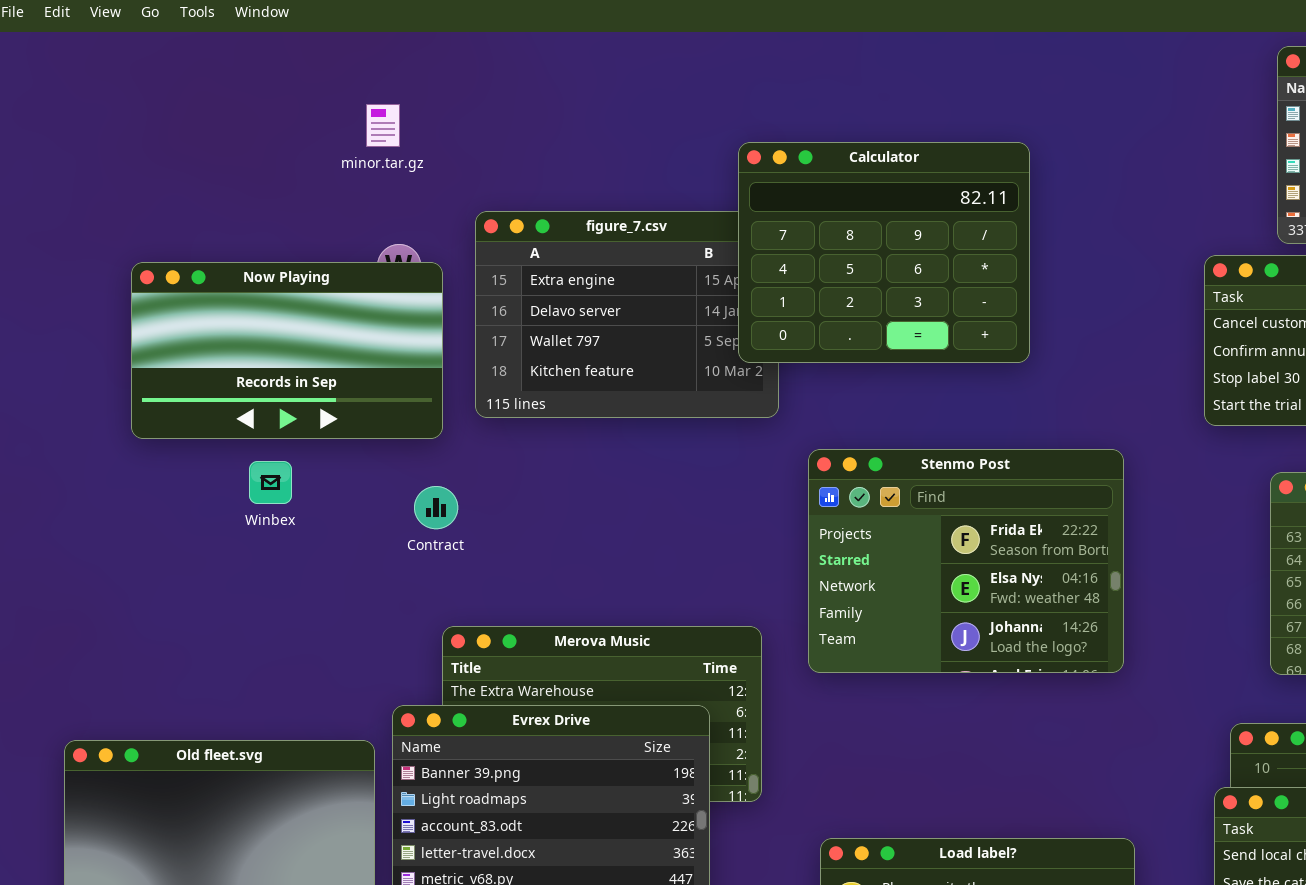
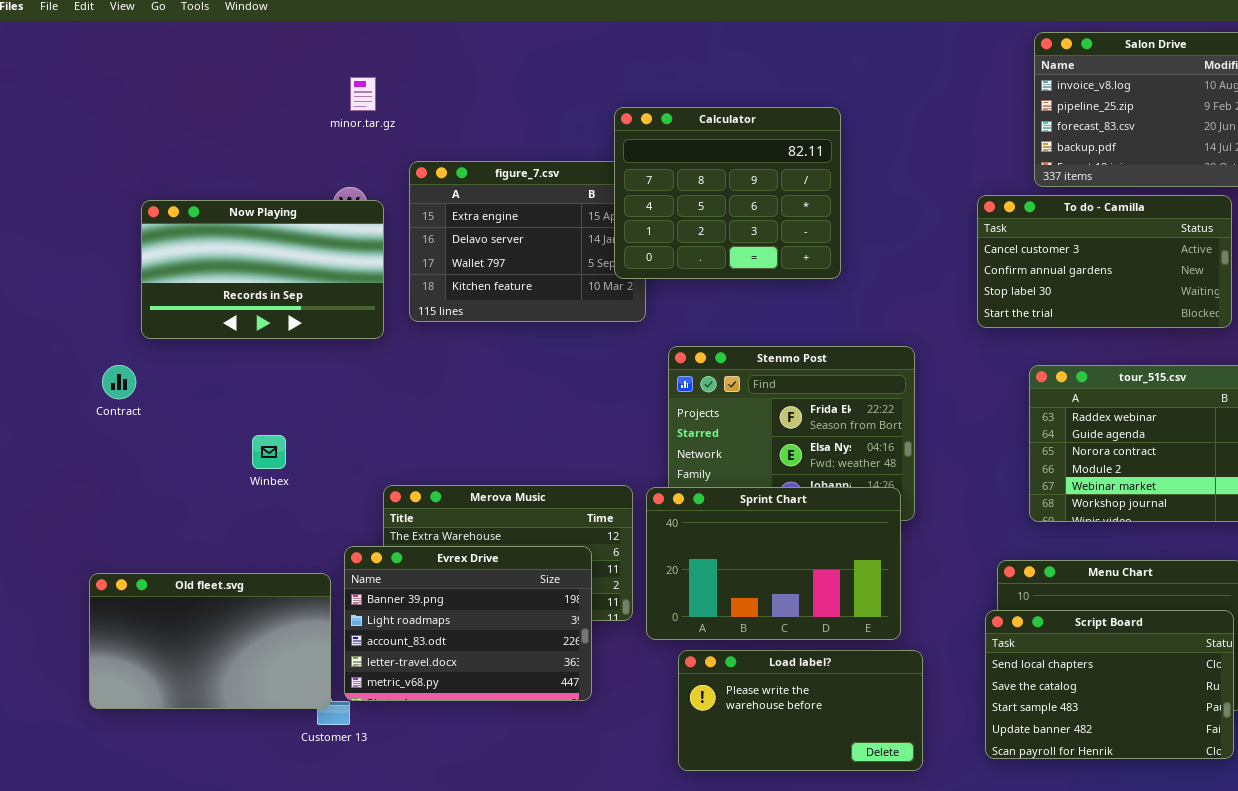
minor.tar.gz: [366,104,400,147] -> [350,77,376,111], moved
Winbex: [249,461,292,504] -> [252,435,286,469], moved
Contract: [414,486,458,529] -> [102,365,136,399], moved
Sprint Chart: none -> [646,487,901,640], opened

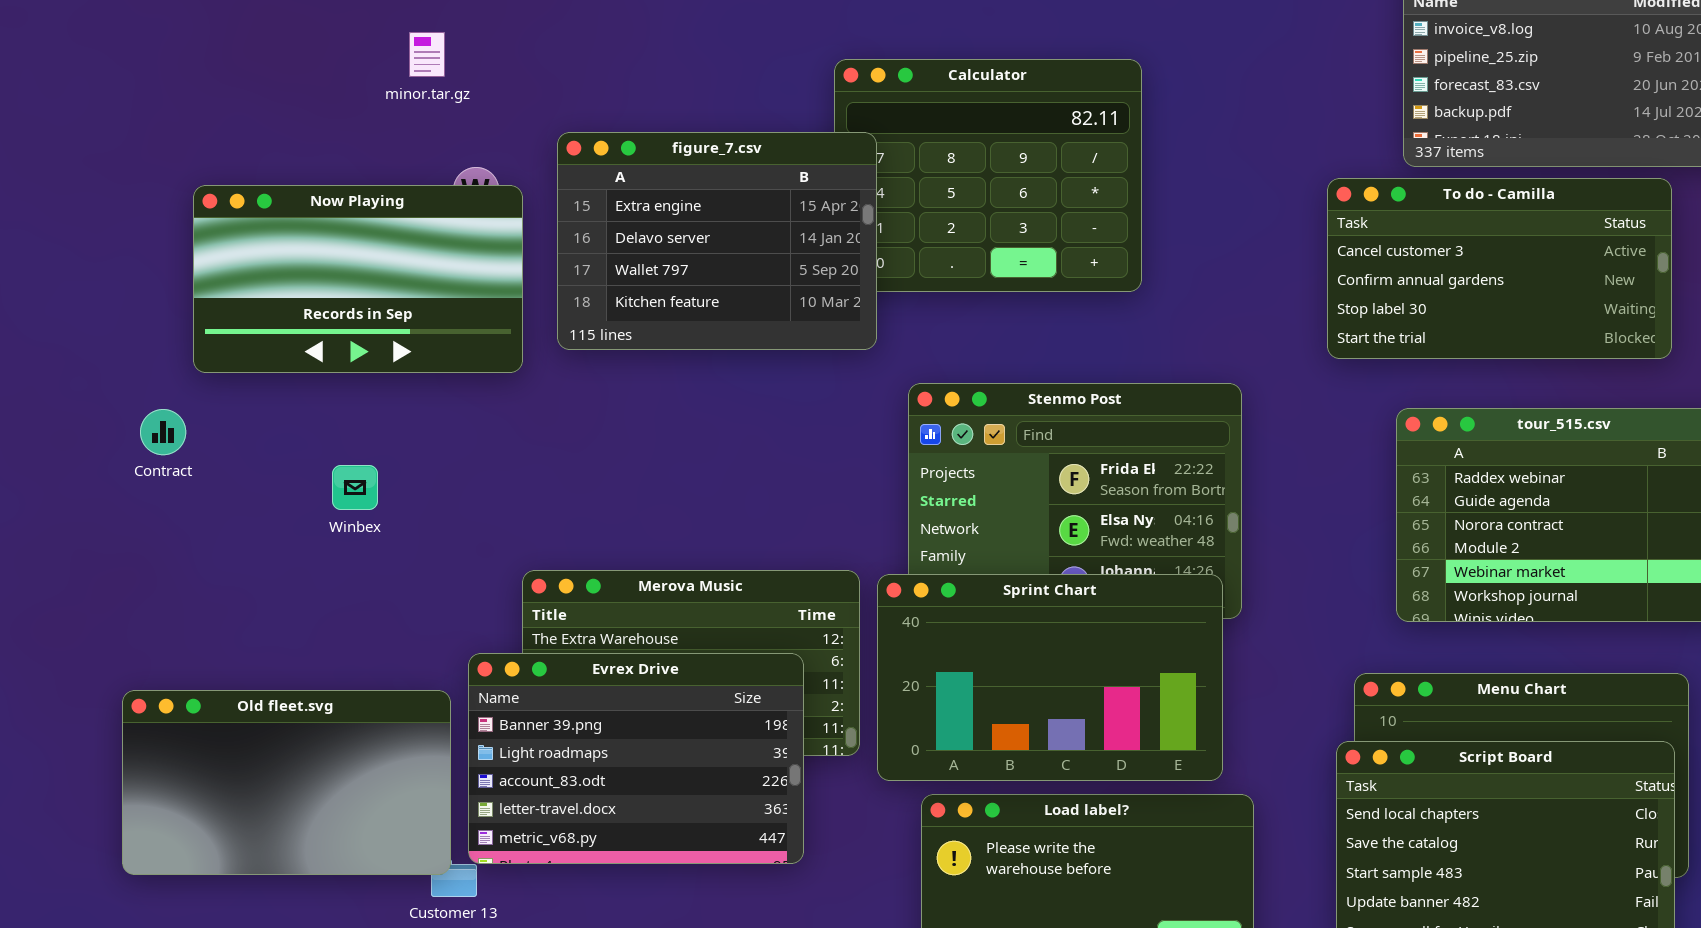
minor.tar.gz: [350,77,376,111] -> [409,32,445,77], moved
figure_7.csv: [409,161,646,322] -> [557,132,877,350], raised
Winbex: [252,435,286,469] -> [332,465,378,510], moved

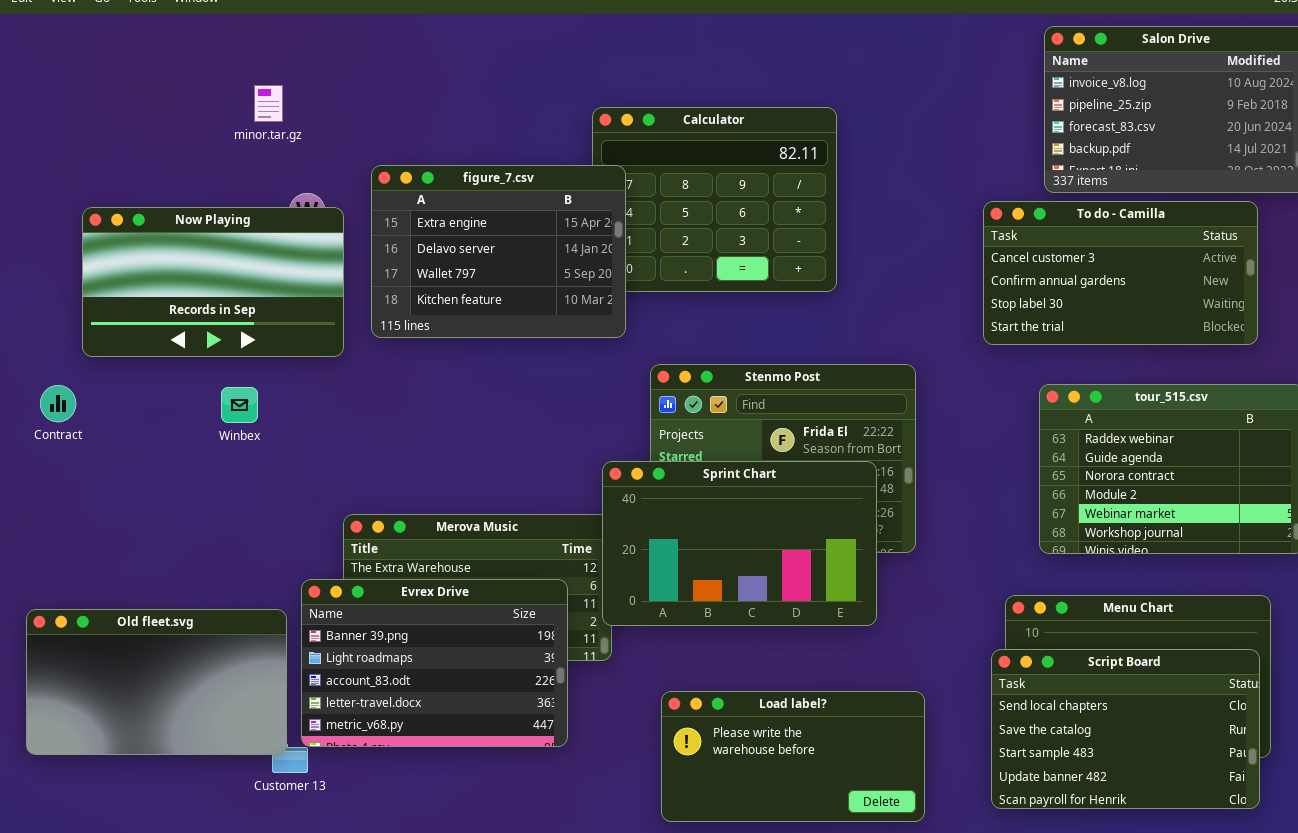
Winbex: [332,465,378,510] -> [221,387,258,423], moved
Sprint Chart: [877,574,1223,781] -> [602,461,877,626], moved

